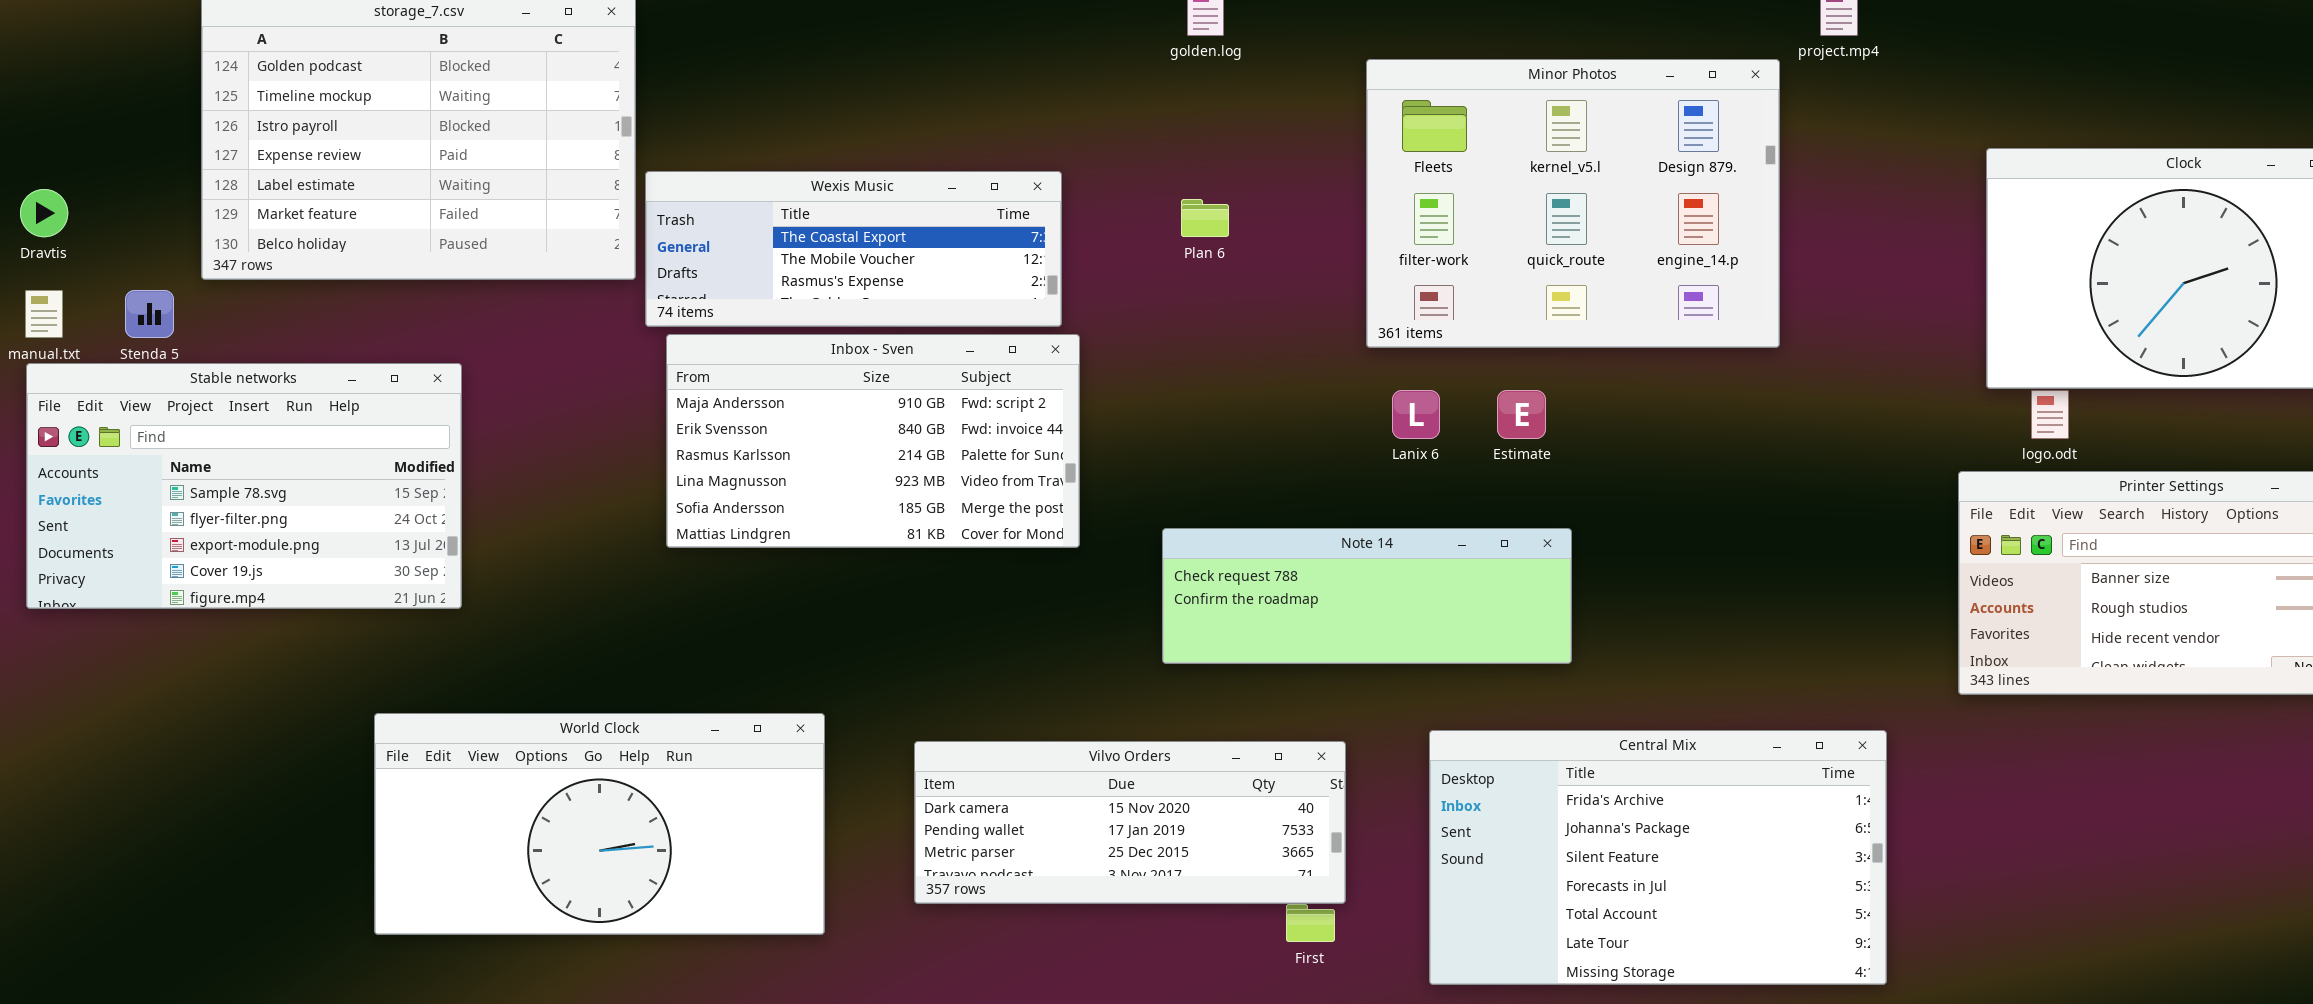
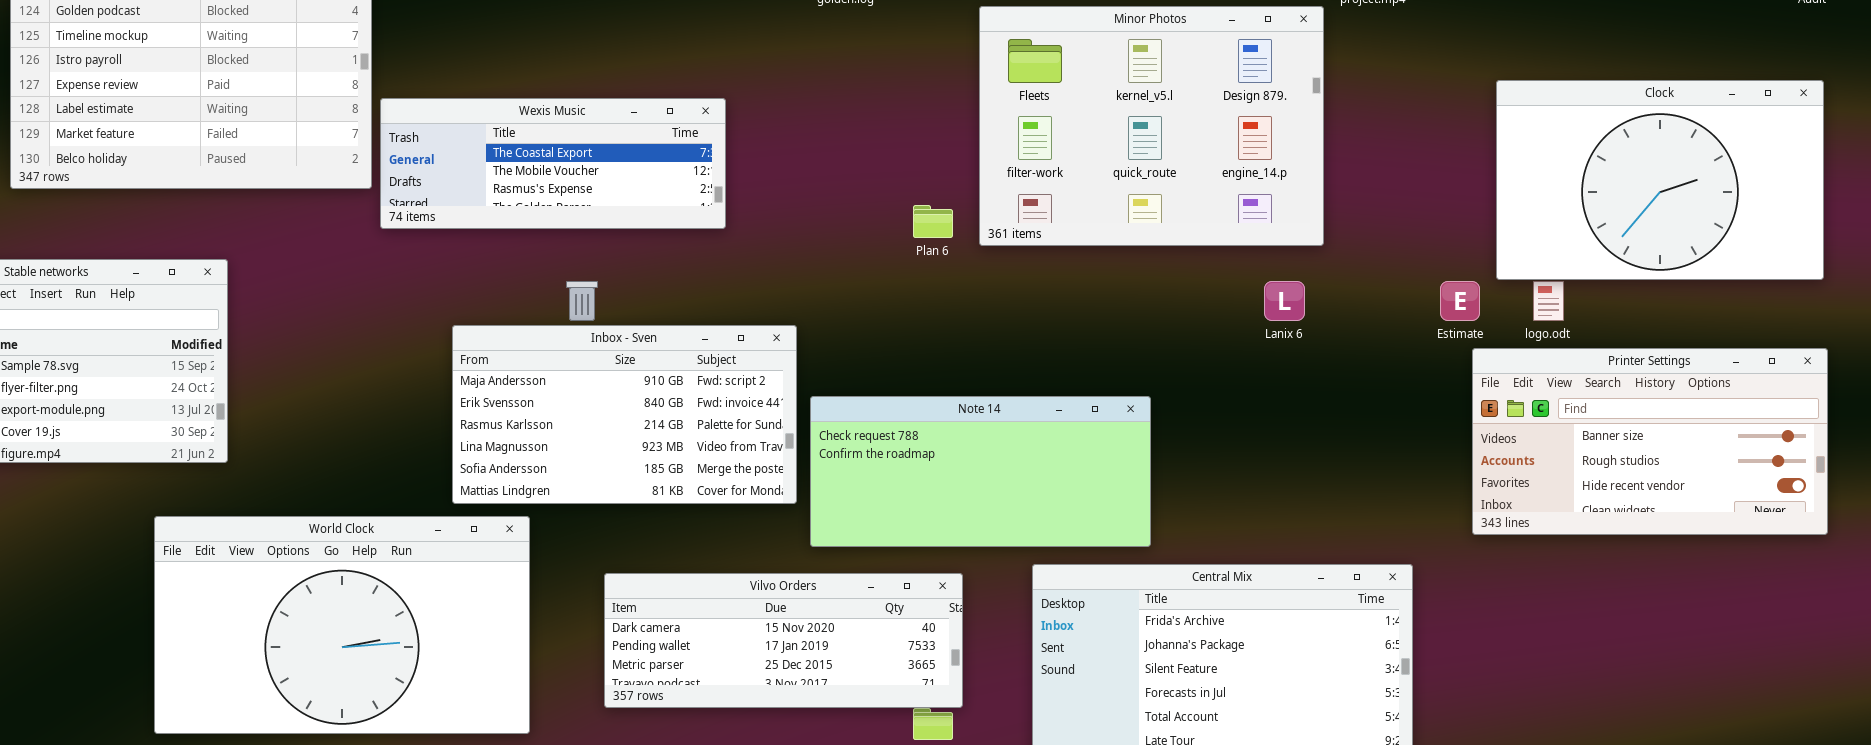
Plan 6: [1181,199,1229,237] -> [913,205,953,238], moved
Inbox - Sven: [666,334,1080,548] -> [452,325,797,504], moved
Lanix 6: [1392,390,1440,439] -> [1264,281,1305,321], moved
Estimate: [1497,390,1546,439] -> [1440,281,1480,321], moved
Note 14: [1162,528,1572,664] -> [810,396,1151,547], resized
World Clock: [374,713,825,935] -> [154,516,530,734], resized

